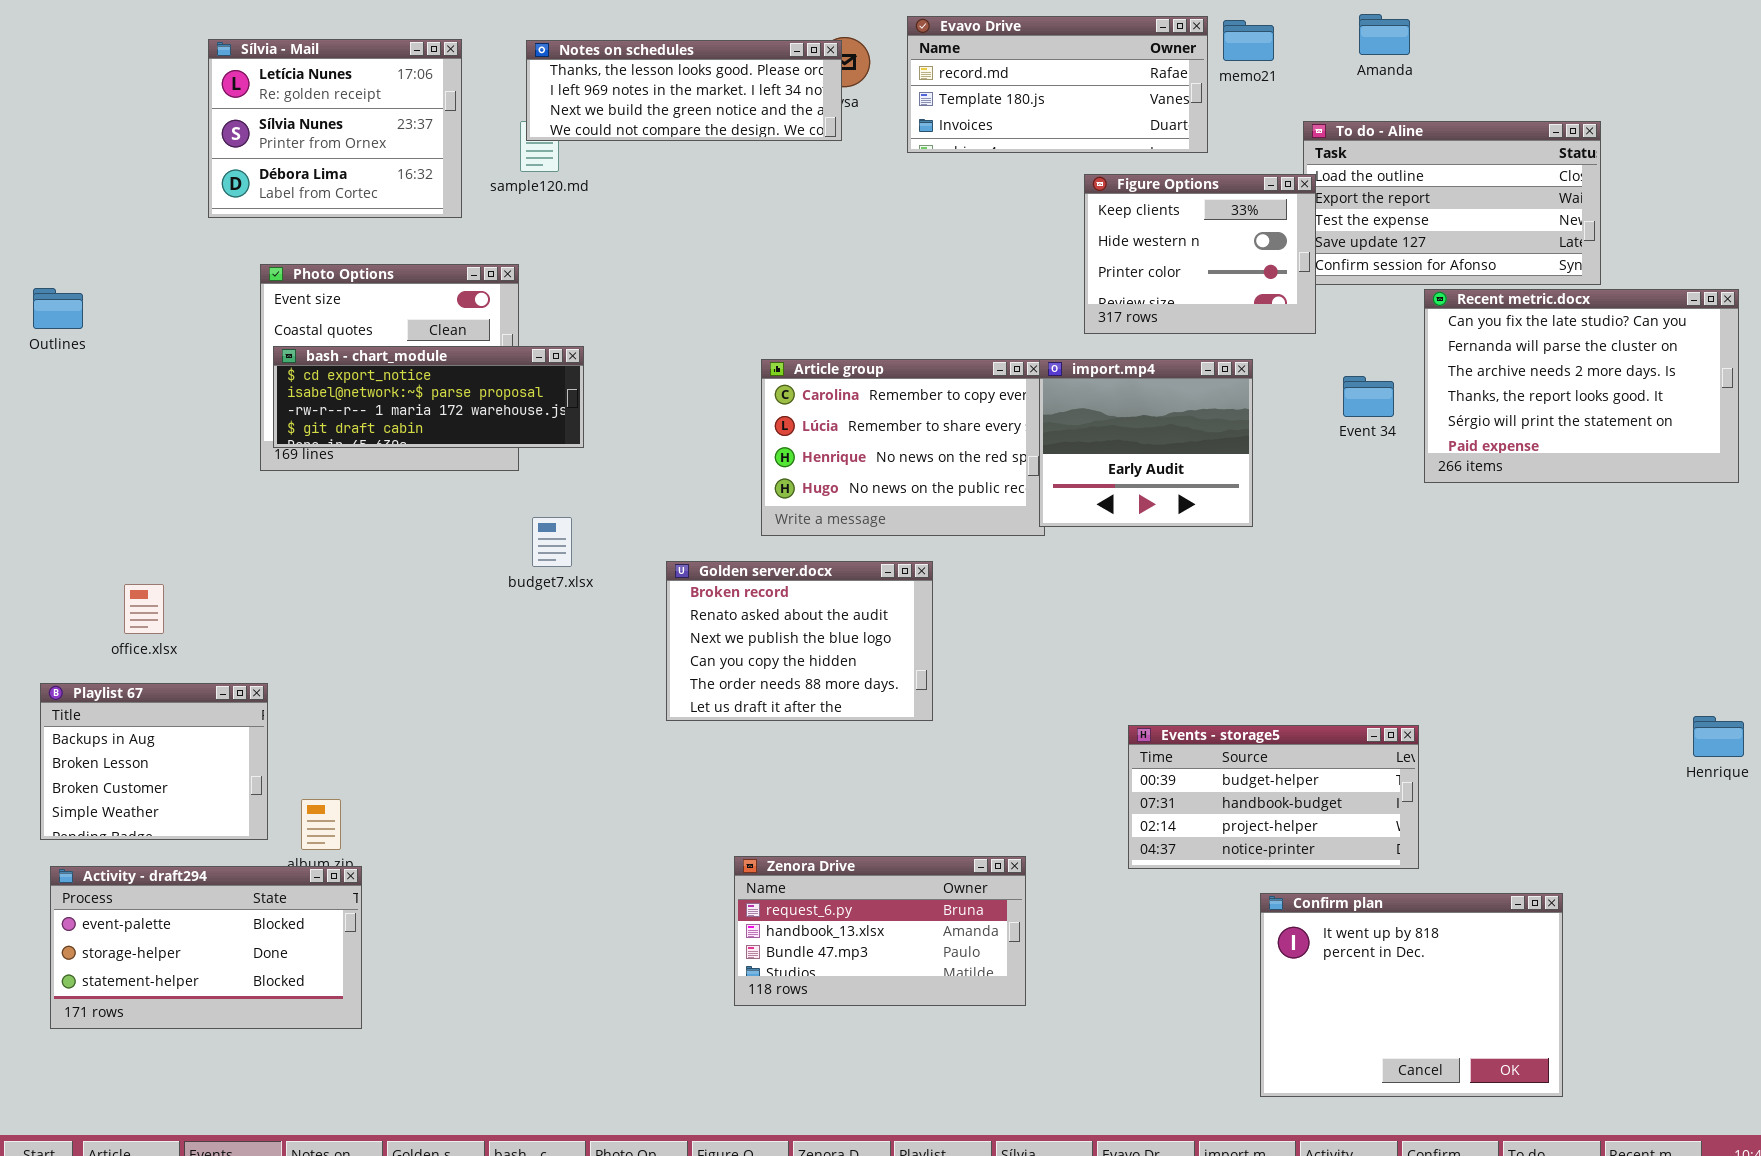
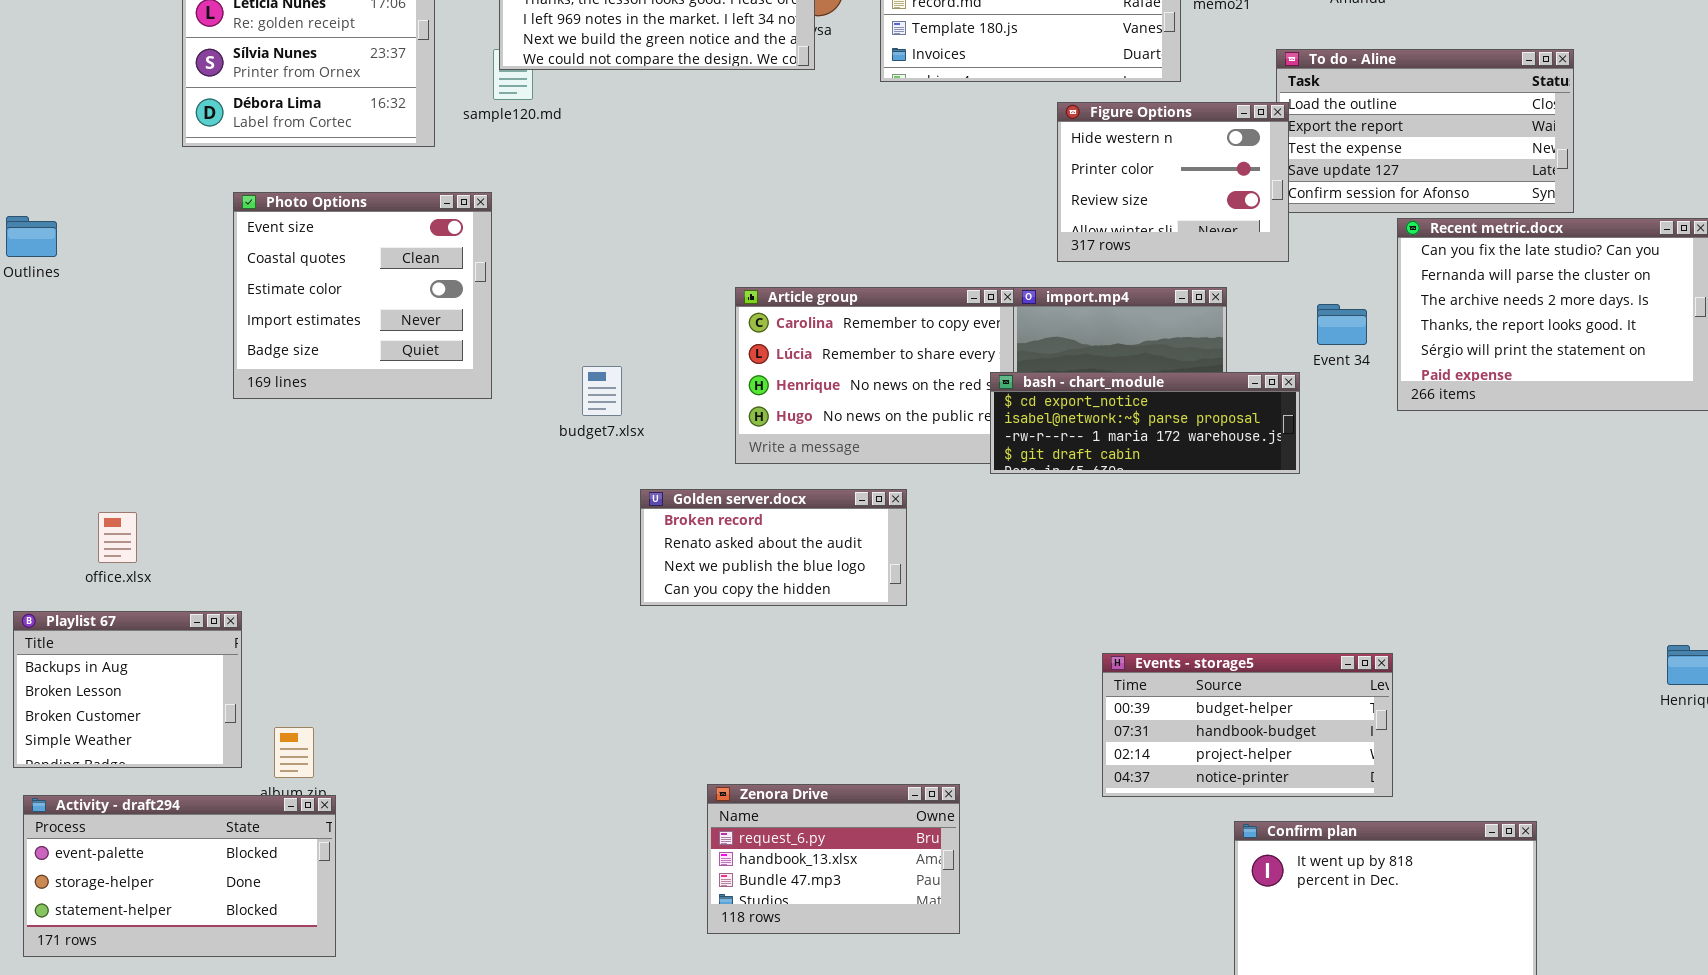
Figure Options: [1084,174,1316,334] -> [1057,102,1289,262], scrolled down 1 row
bash - chart_module: [273,346,584,448] -> [990,372,1300,474], moved
budget7.xlsx: [532,517,572,567] -> [582,366,622,416], moved
Golden server.docx: [666,561,933,721] -> [640,489,907,606], resized
Zenora Drive: [734,856,1026,1006] -> [707,784,960,934], resized

